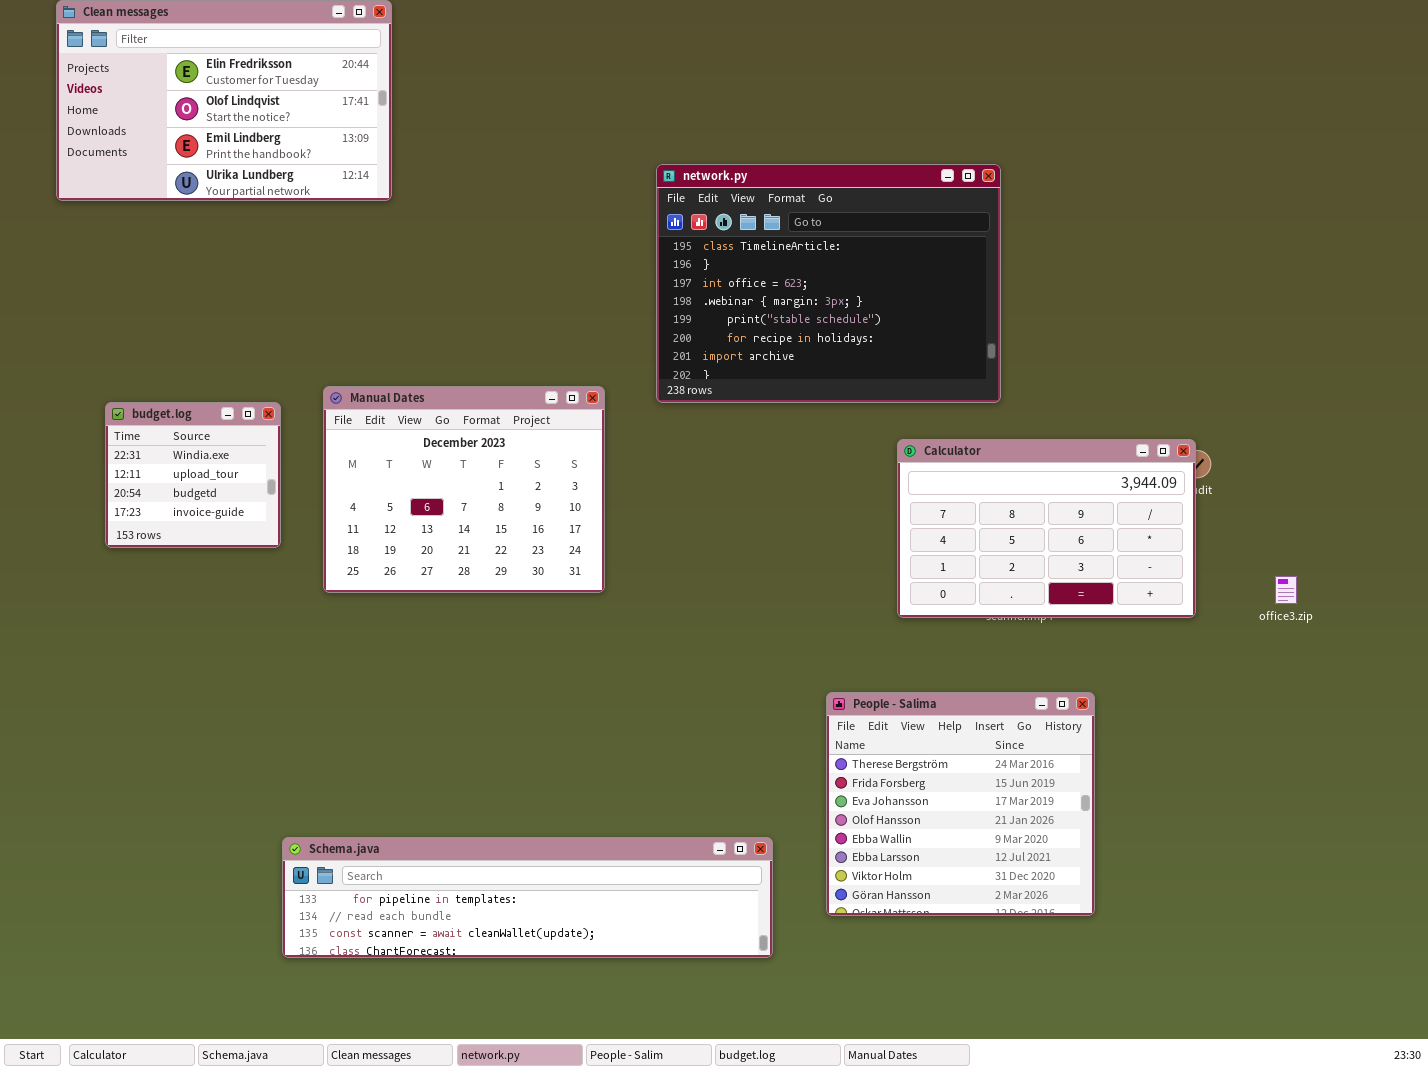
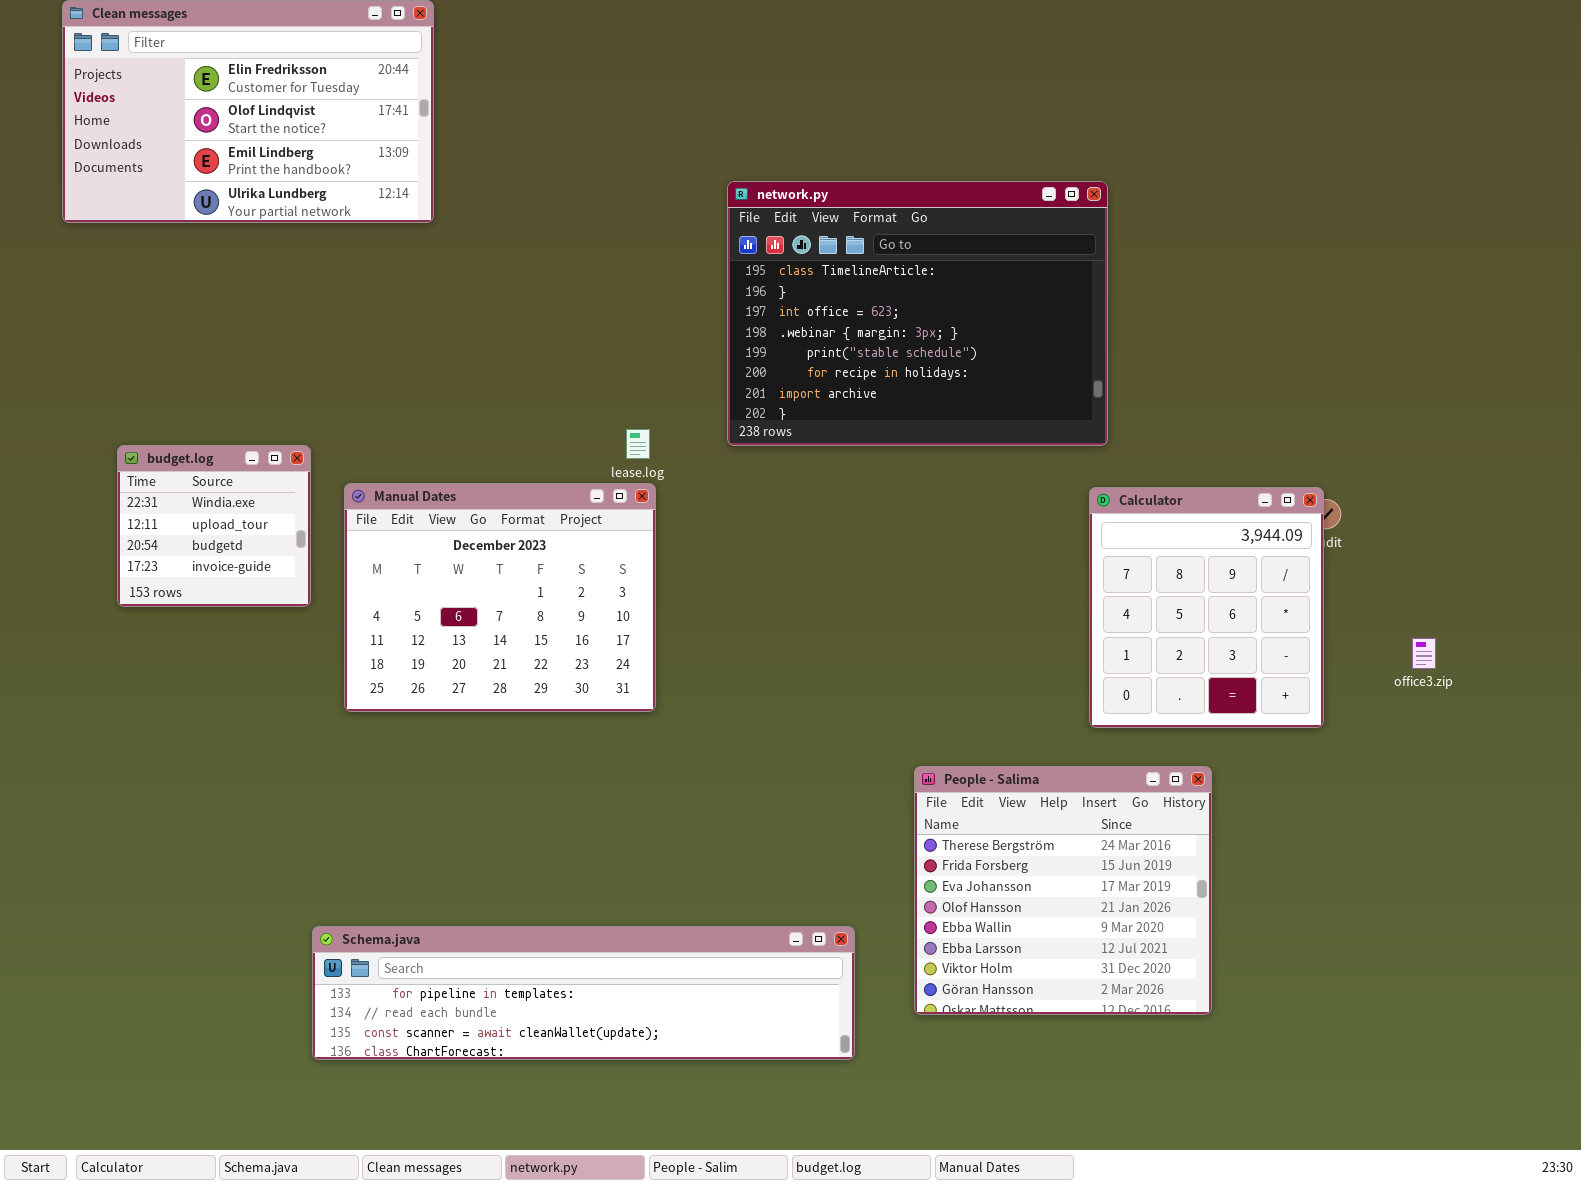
Manual Dates: [323,386,605,593] -> [344,483,656,712], moved
Calculator: [897,439,1196,618] -> [1089,487,1324,728], resized

